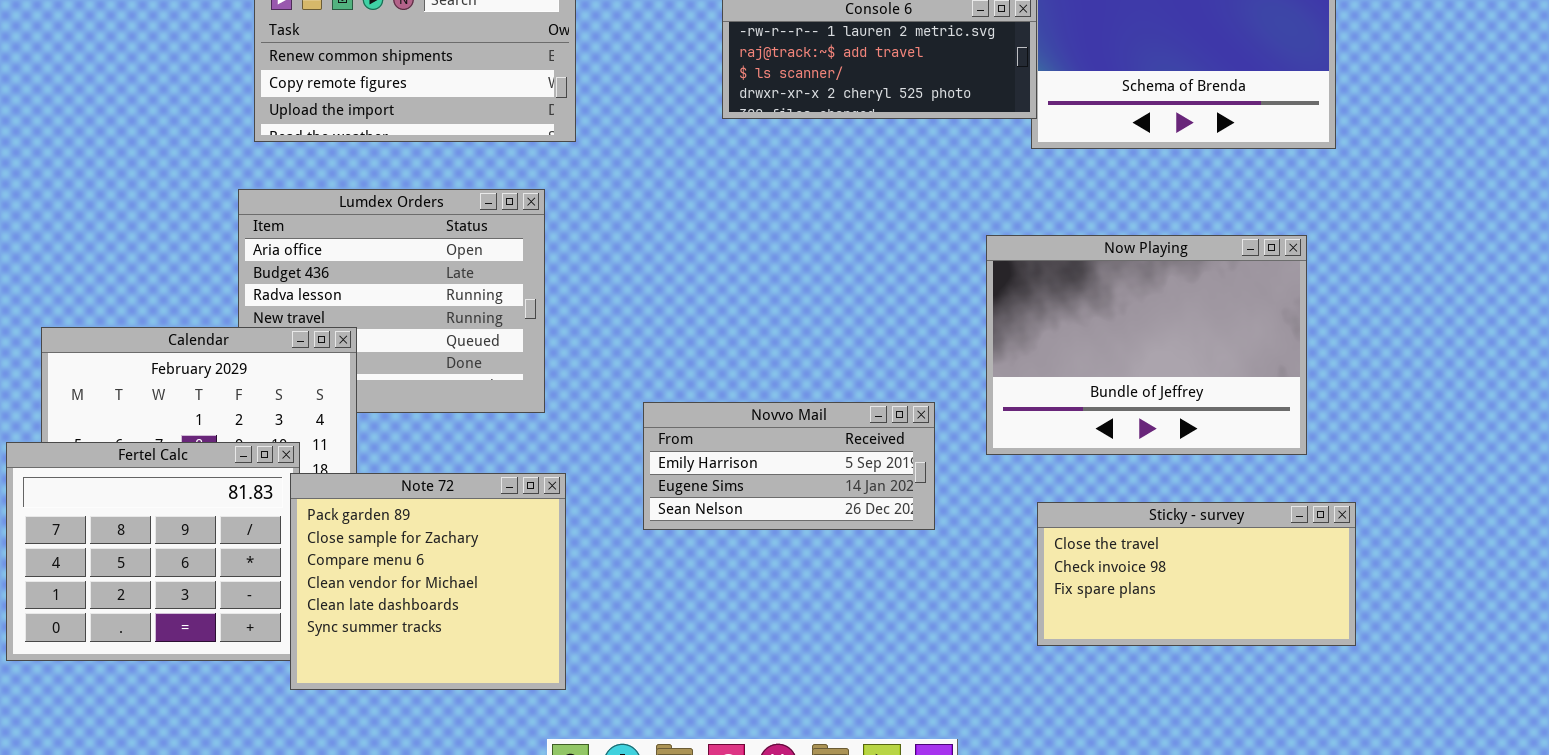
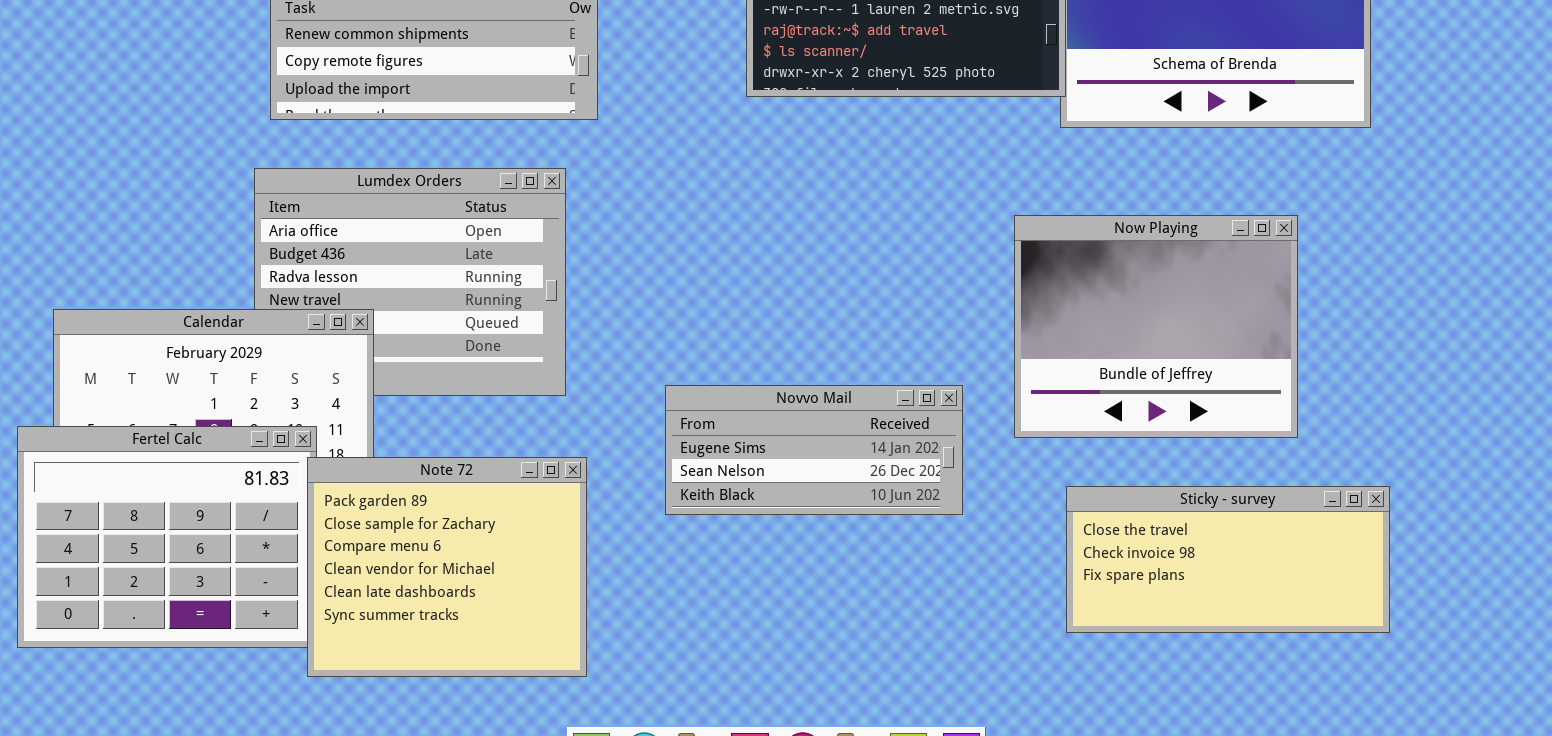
Now Playing: [986,235,1307,455] -> [1014,215,1298,438], resized
Novvo Mail: [643,402,935,530] -> [665,385,963,515], scrolled down 1 row

